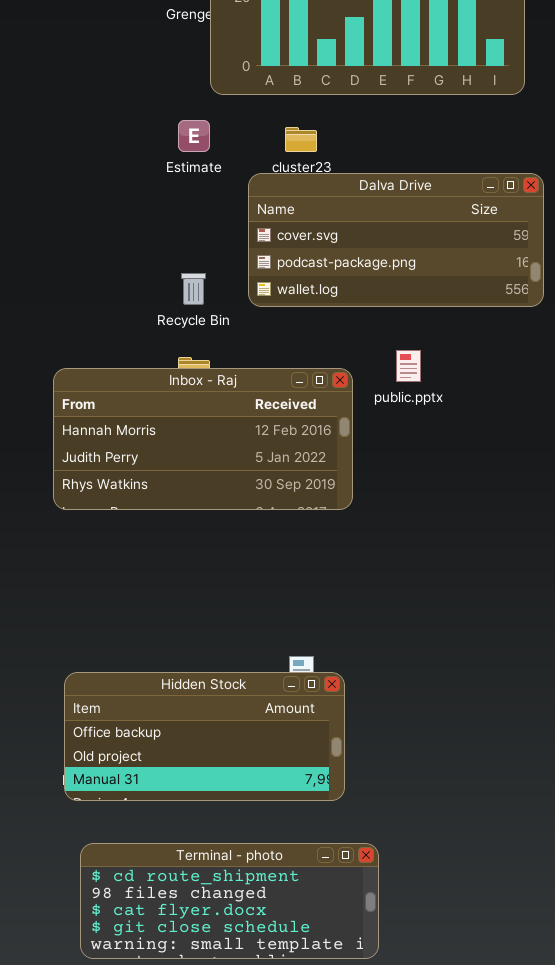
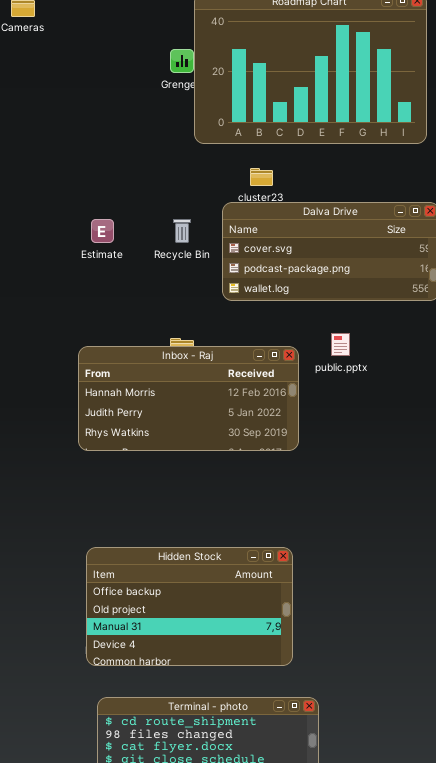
Estimate: [178,120,210,152] -> [91,219,114,243], moved
Recycle Bin: [181,273,206,305] -> [173,219,191,243], moved
Hidden Stock: [64,672,345,801] -> [86,547,293,666], resized

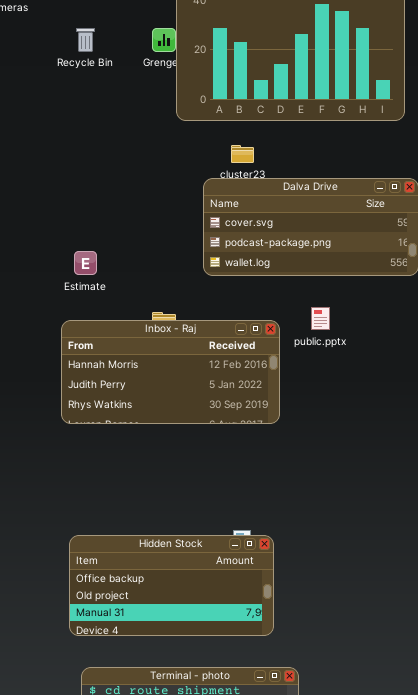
Estimate: [91,219,114,243] -> [74,251,97,275], moved
Recycle Bin: [173,219,191,243] -> [76,28,95,52], moved
Hidden Stock: [86,547,293,666] -> [69,535,274,636], resized

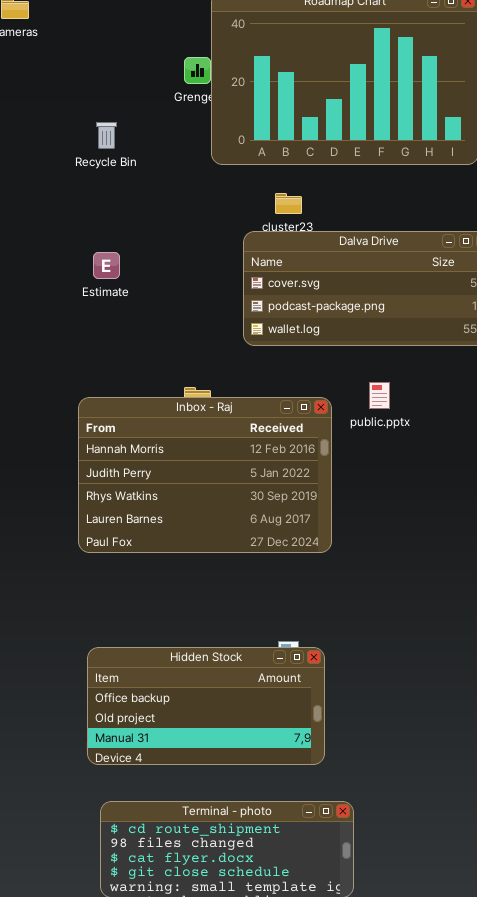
Recycle Bin: [76,28,95,52] -> [96,122,117,149], moved
Estimate: [74,251,97,275] -> [93,252,120,279], moved
Inbox - Raj: [61,320,280,424] -> [78,397,332,553], resized

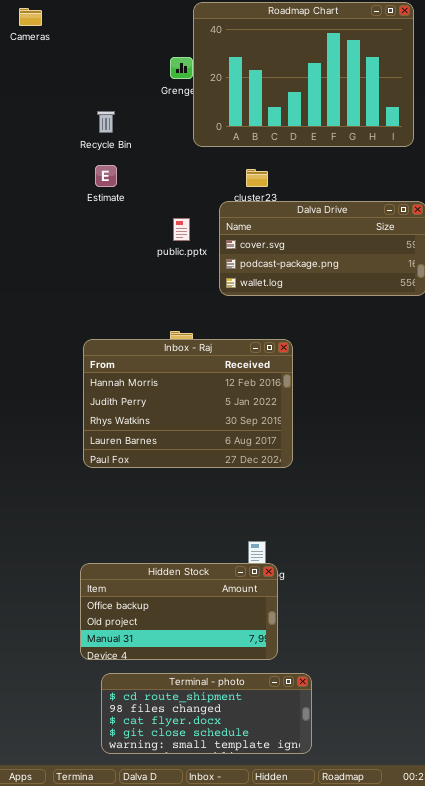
Estimate: [93,252,120,279] -> [95,165,117,187], moved
public.pptx: [369,382,390,409] -> [173,218,190,241], moved
Hidden Stock: [87,647,325,765] -> [80,563,278,660], moved

